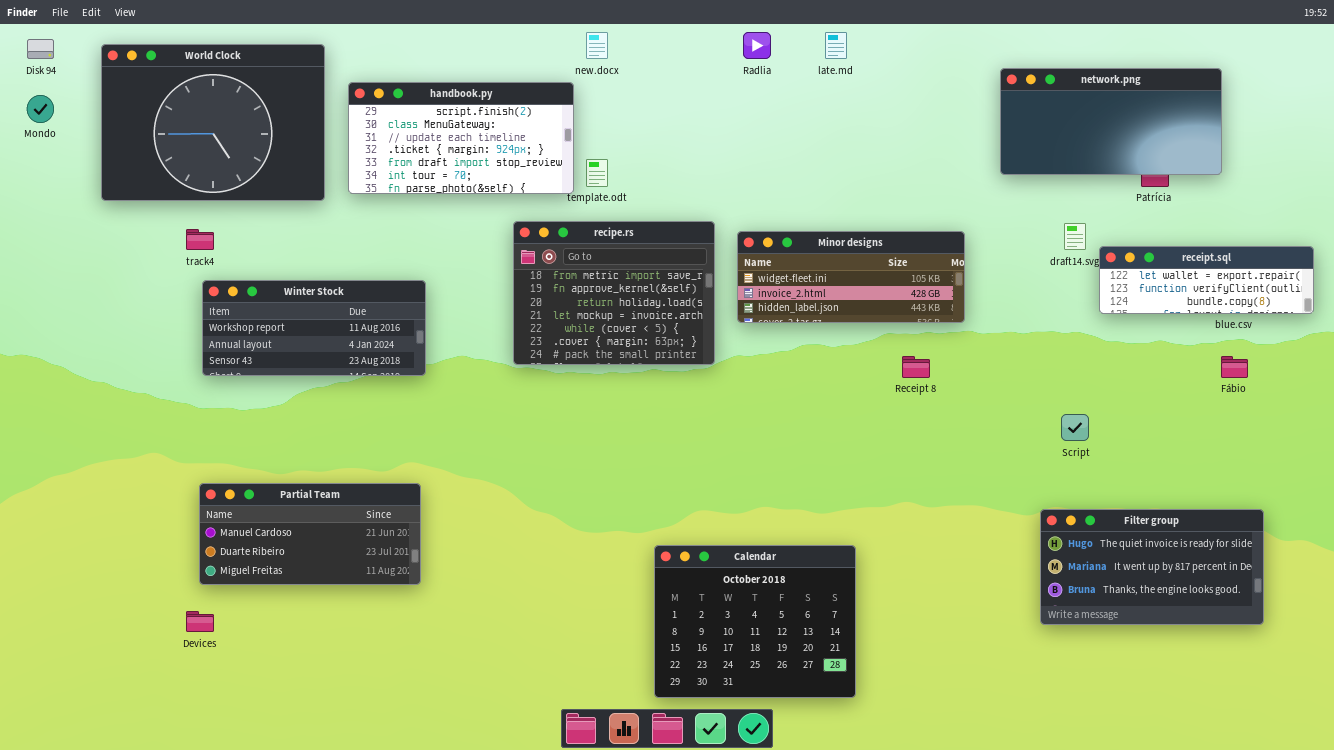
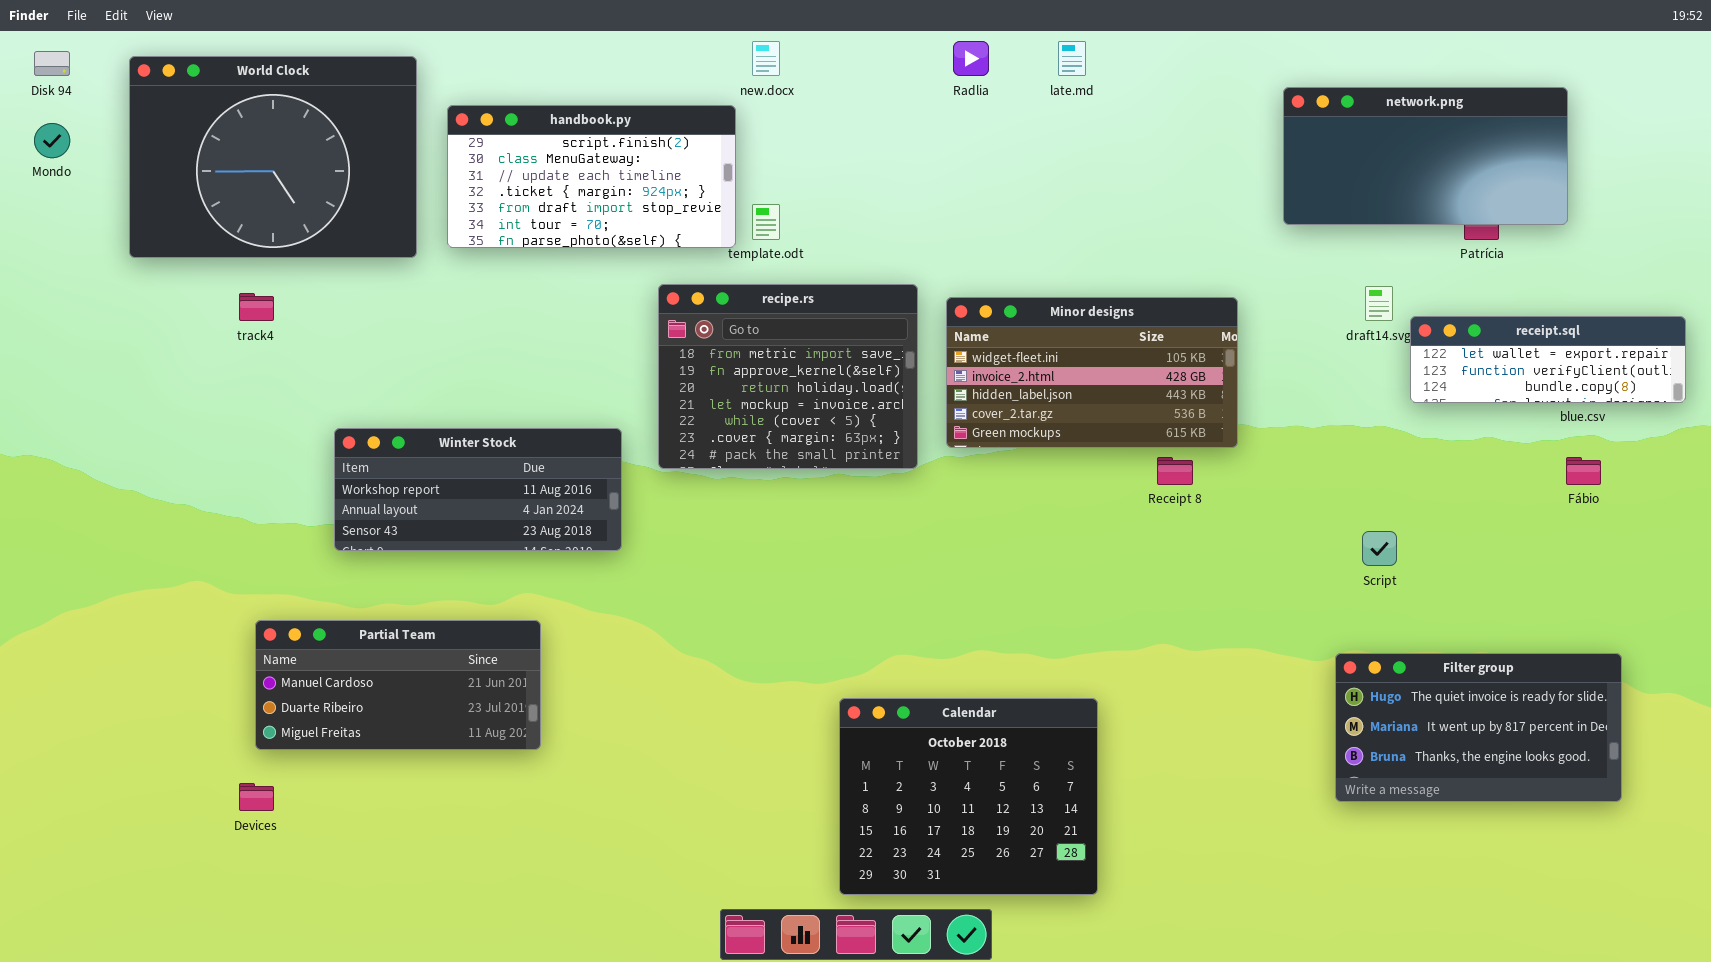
Minor designs: [737,231,965,323] -> [946,297,1238,448], resized
Winter Stock: [202,280,426,376] -> [334,428,622,551], moved

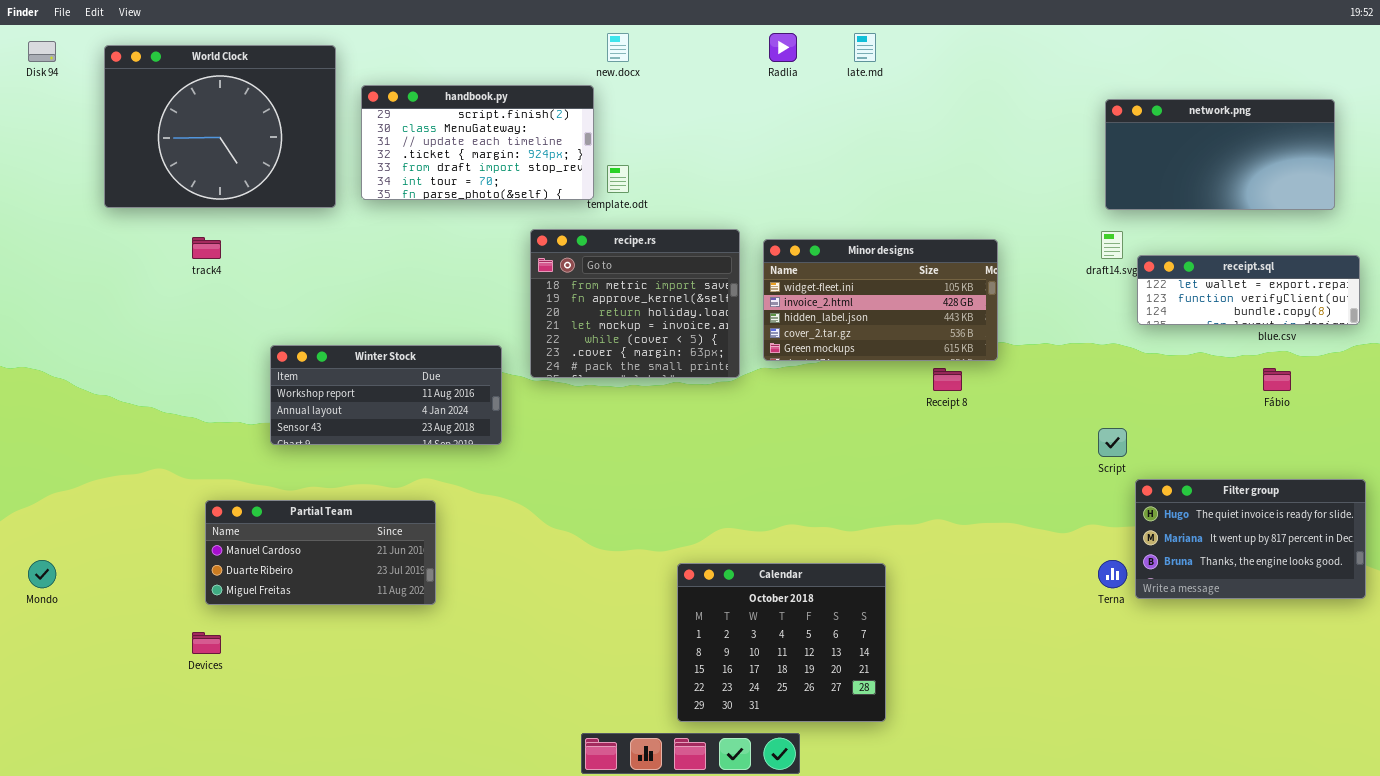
network.png: [1283,87,1568,225] -> [1105,99,1335,210], moved
Mondo: [34,123,70,158] -> [28,560,56,588], moved
Filter group: [1335,653,1622,802] -> [1135,479,1366,599], moved

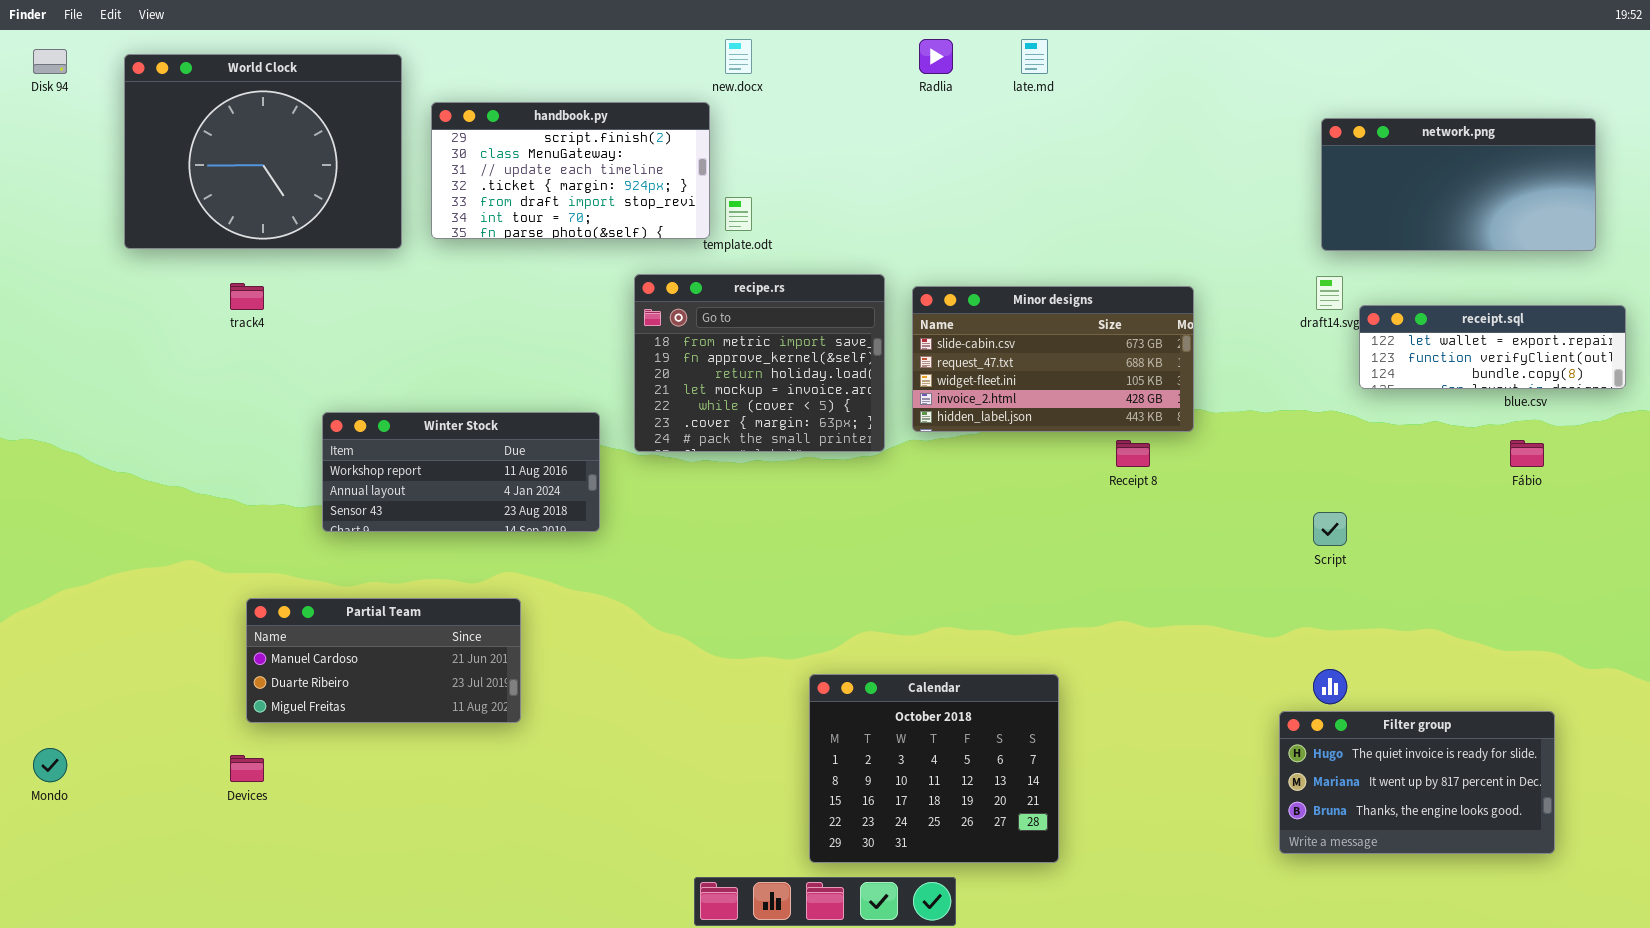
Minor designs: [763,239,998,361] -> [912,286,1194,432], scrolled up 2 rows
Filter group: [1135,479,1366,599] -> [1279,711,1555,854], moved
Mondo: [28,560,56,588] -> [33,748,67,782], moved

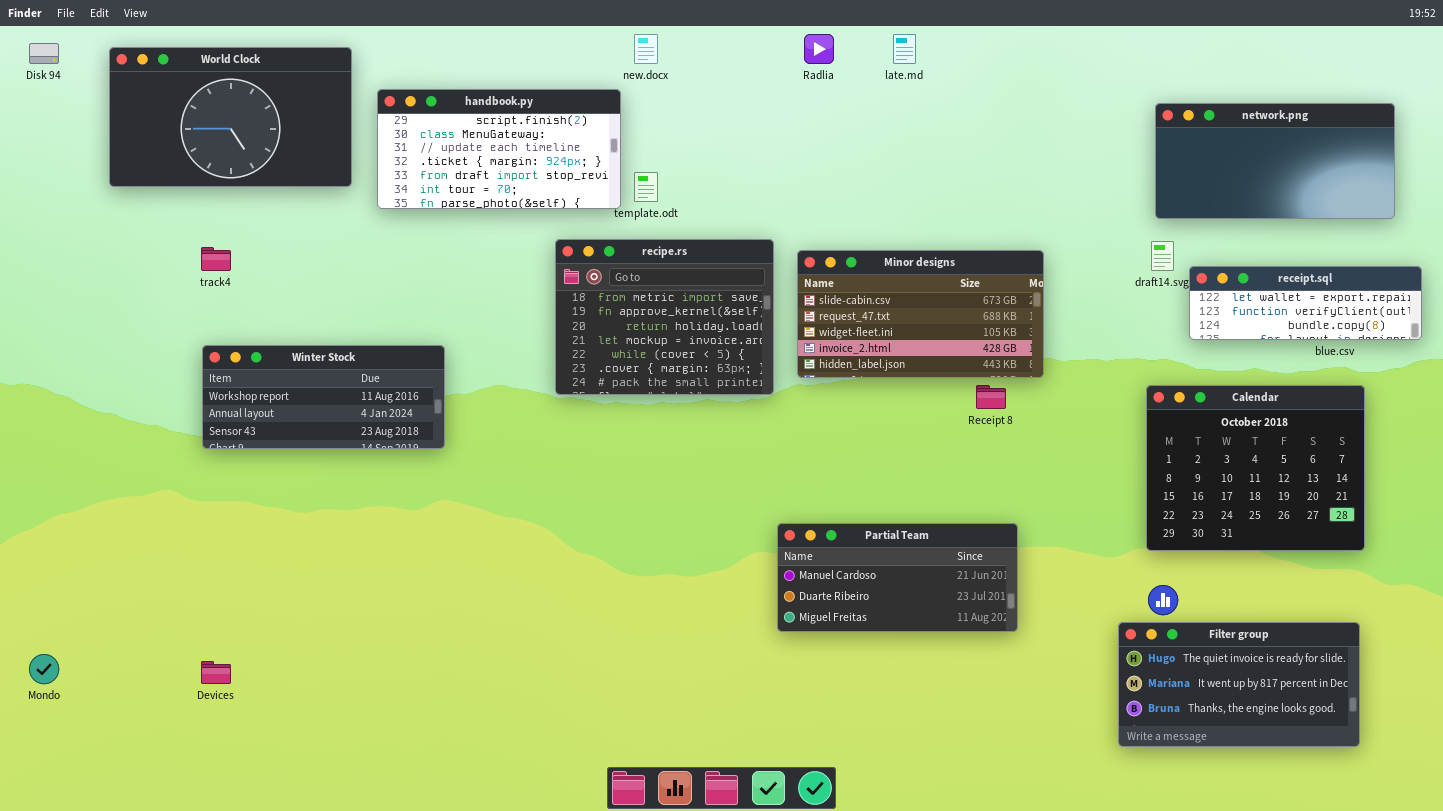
World Clock: [124,54,402,249] -> [109,47,352,187], resized
Winter Stock: [322,412,600,532] -> [202,345,445,449], moved
Partial Team: [246,598,521,723] -> [777,523,1018,632], moved
Calendar: [809,674,1059,863] -> [1146,385,1365,551], moved

